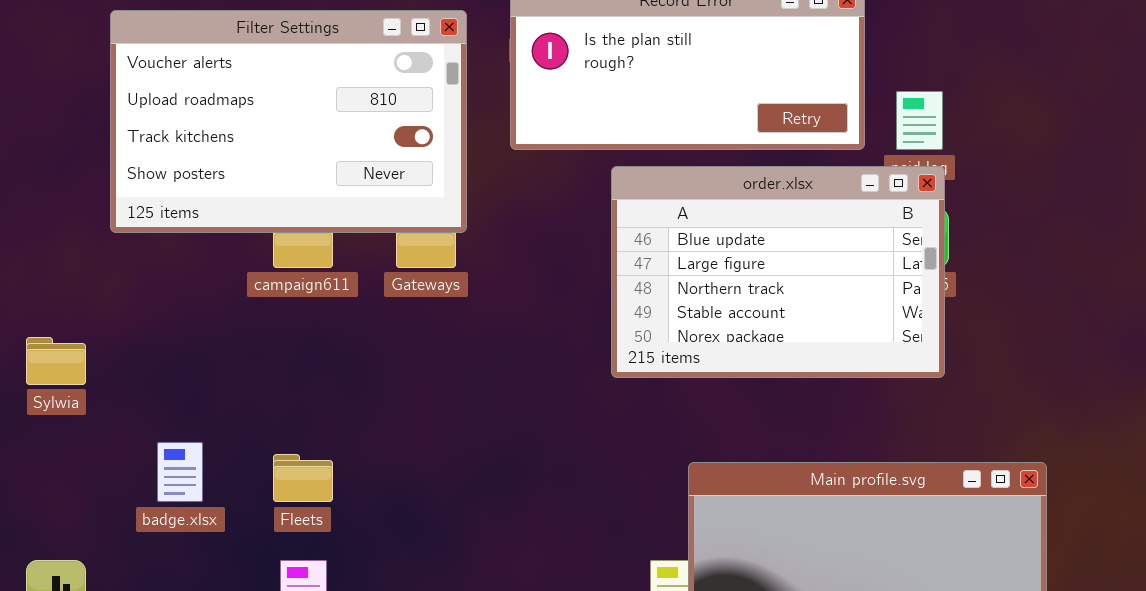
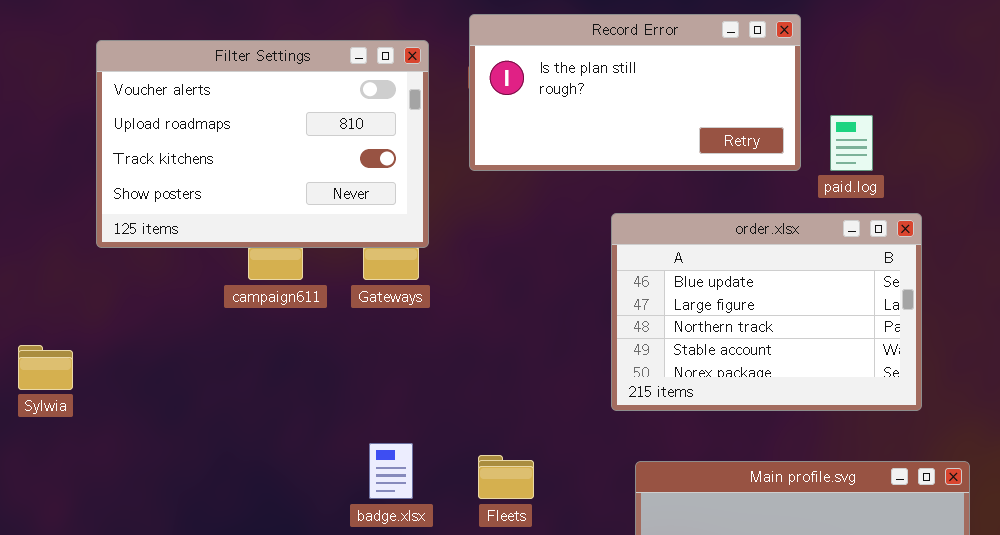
order.xlsx: [611,166,945,378] -> [611,213,922,411], moved
badge.xlsx: [157,442,203,502] -> [369,443,413,499], moved
Fleets: [273,454,333,502] -> [478,455,534,499], moved

